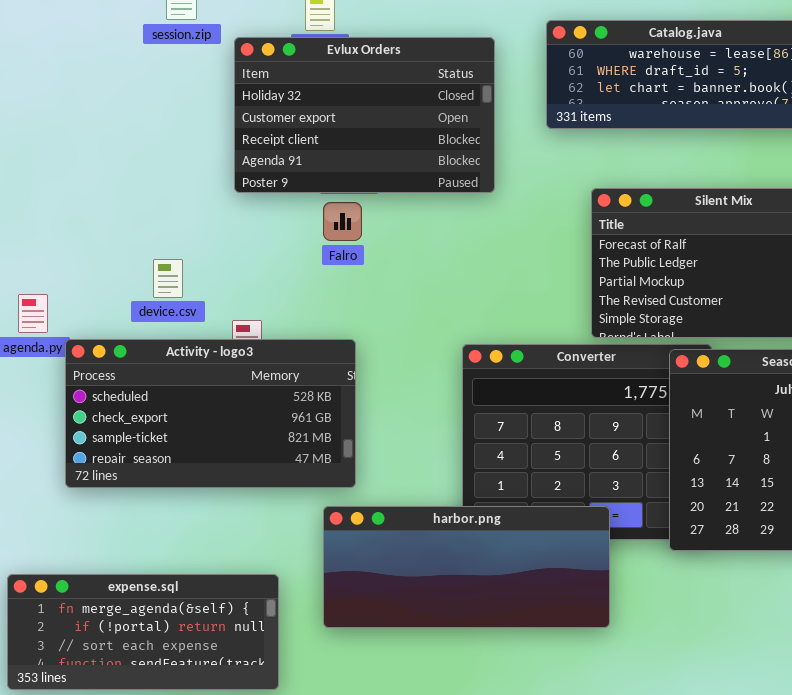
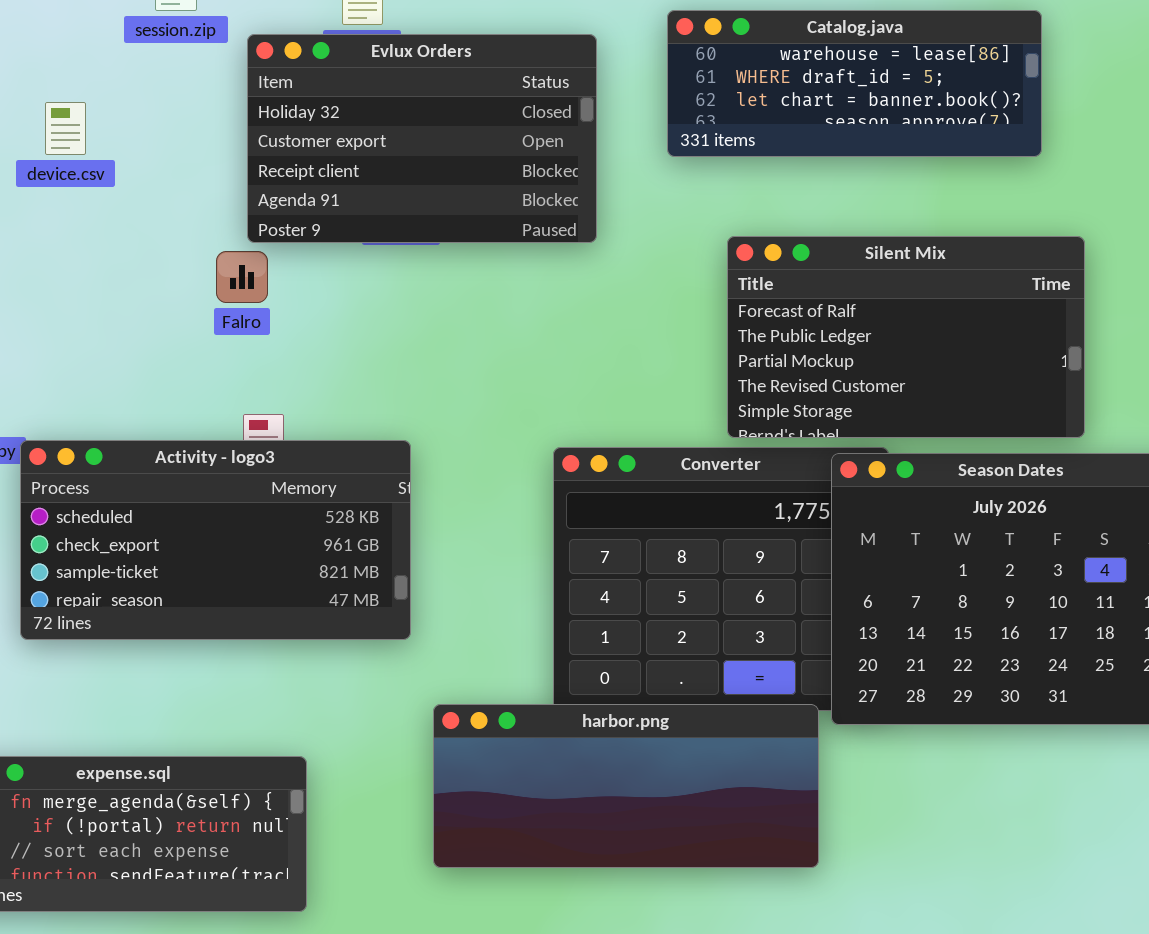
Falro: [323,202,362,241] -> [216,251,268,303], moved
device.csv: [153,259,183,298] -> [45,102,86,155], moved
harbor.png: [323,506,610,628] -> [433,704,819,868], moved

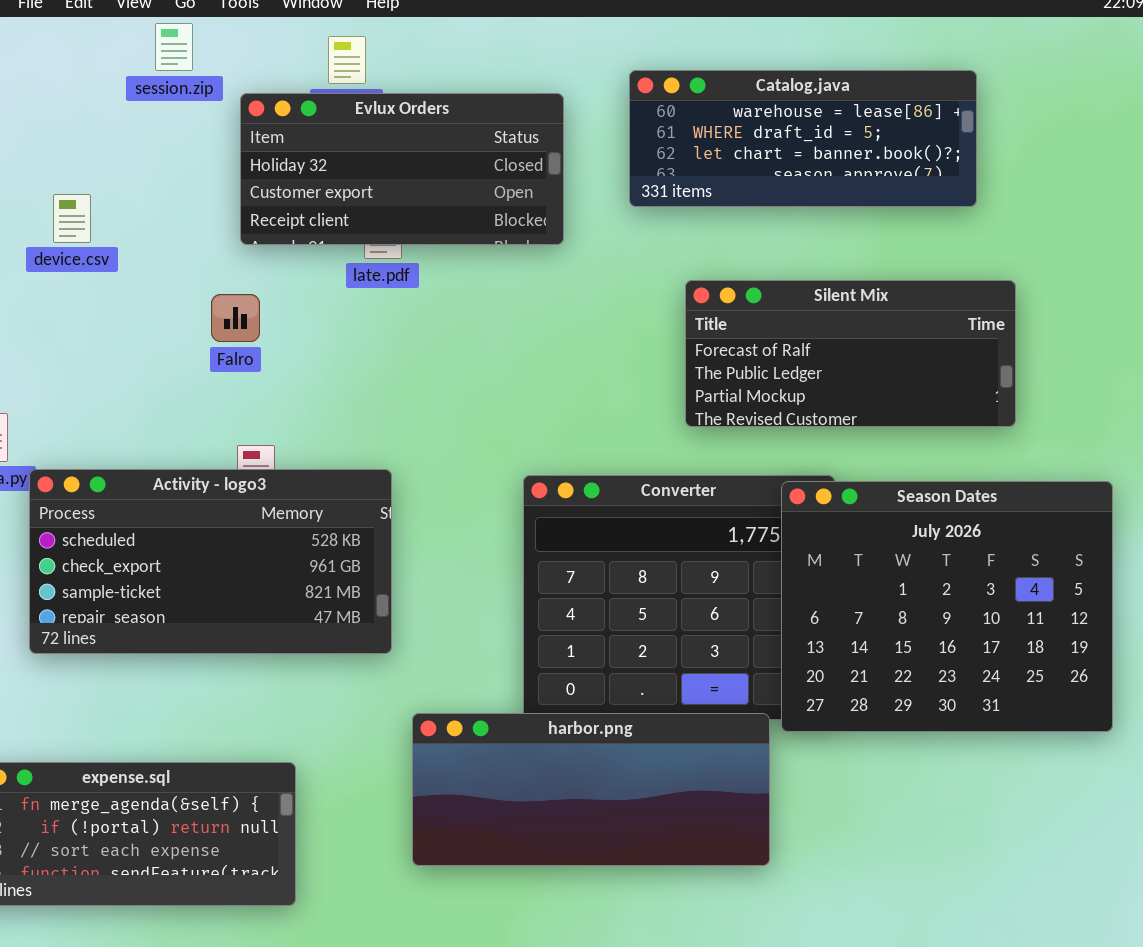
Evlux Orders: [247,34,597,243] -> [240,93,564,245], resized
device.csv: [45,102,86,155] -> [53,194,91,243], moved
Silent Mix: [727,236,1085,438] -> [685,280,1016,427], resized

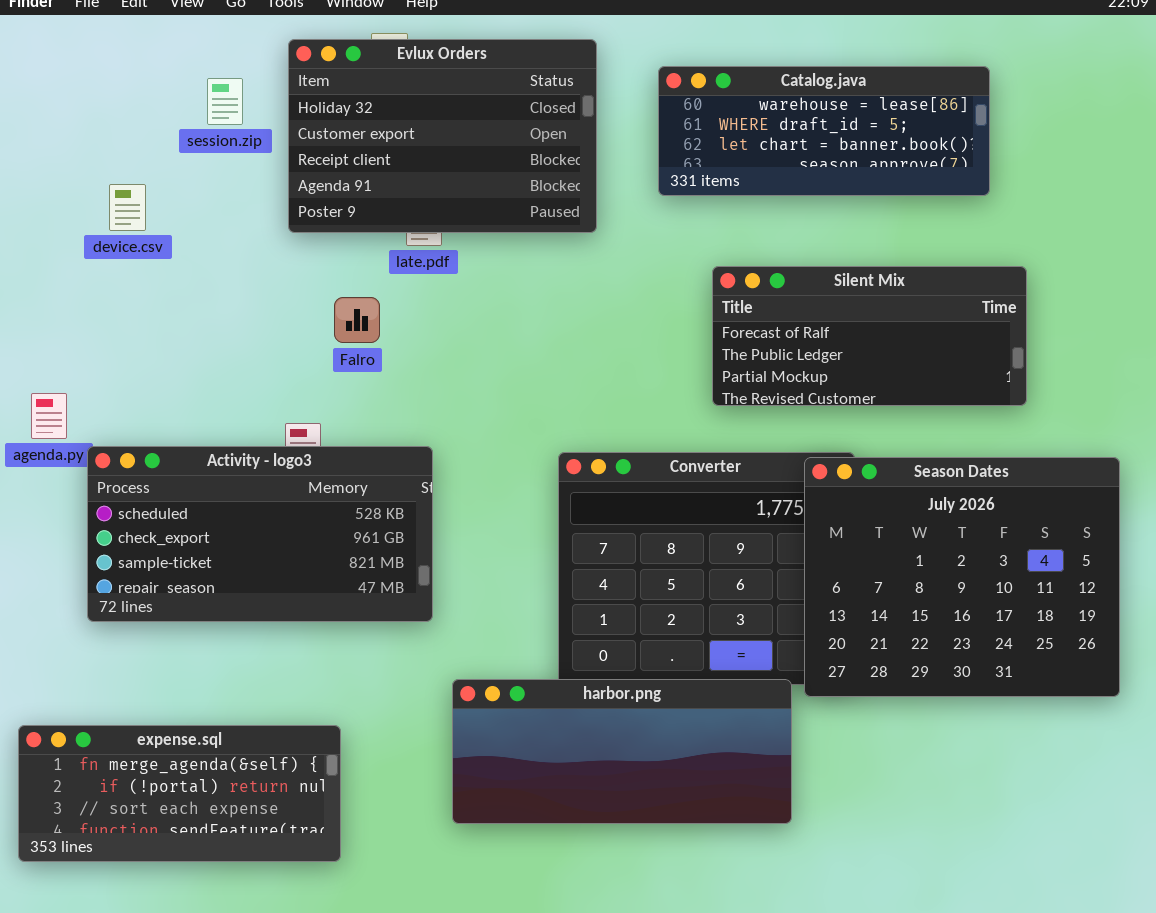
session.zip: [155,23,193,71] -> [207,78,243,125], moved
Evlux Orders: [240,93,564,245] -> [288,39,597,233], resized
Falro: [211,294,260,342] -> [334,297,380,343], moved

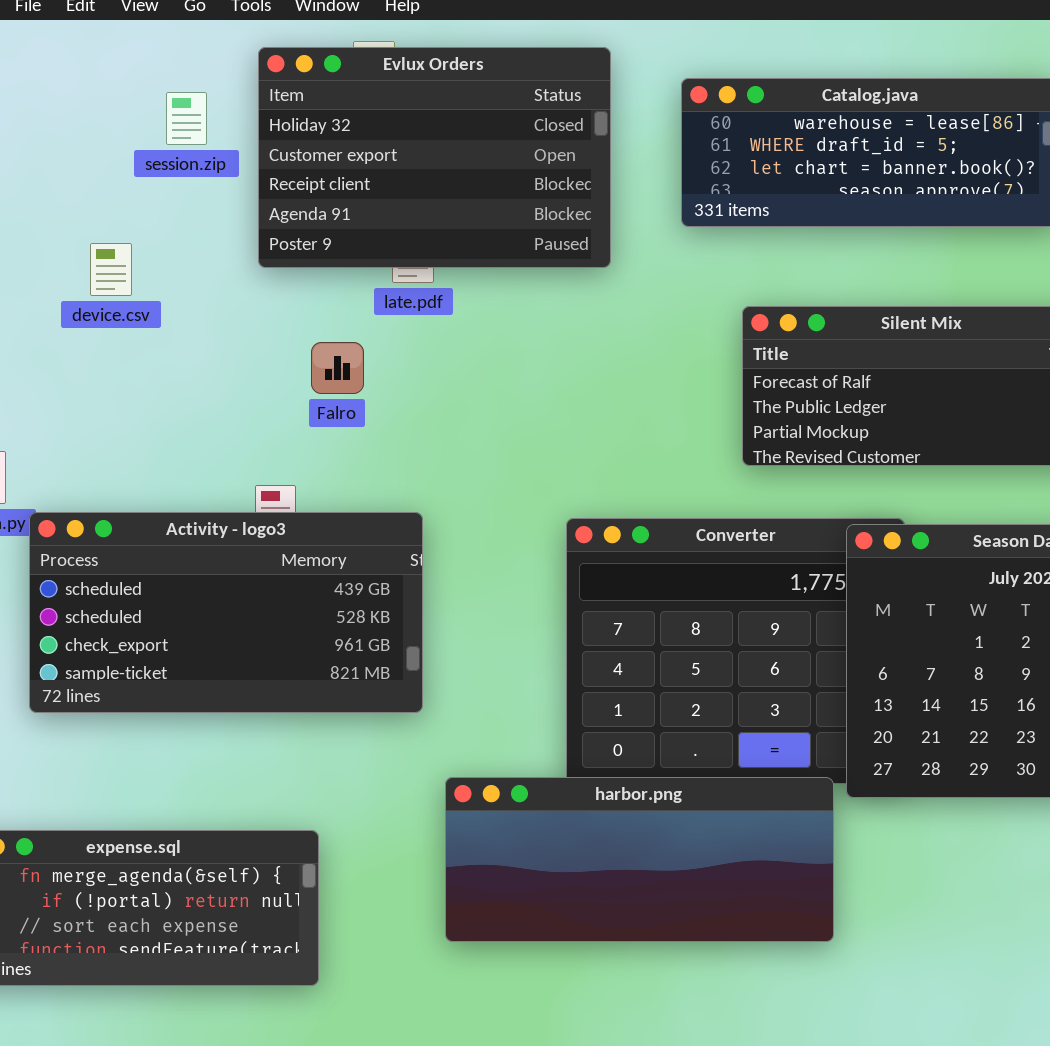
device.csv: [109,184,146,231] -> [90,243,132,296], moved
Activity - logo3: [87,446,433,622] -> [29,512,423,713], scrolled up 1 row

